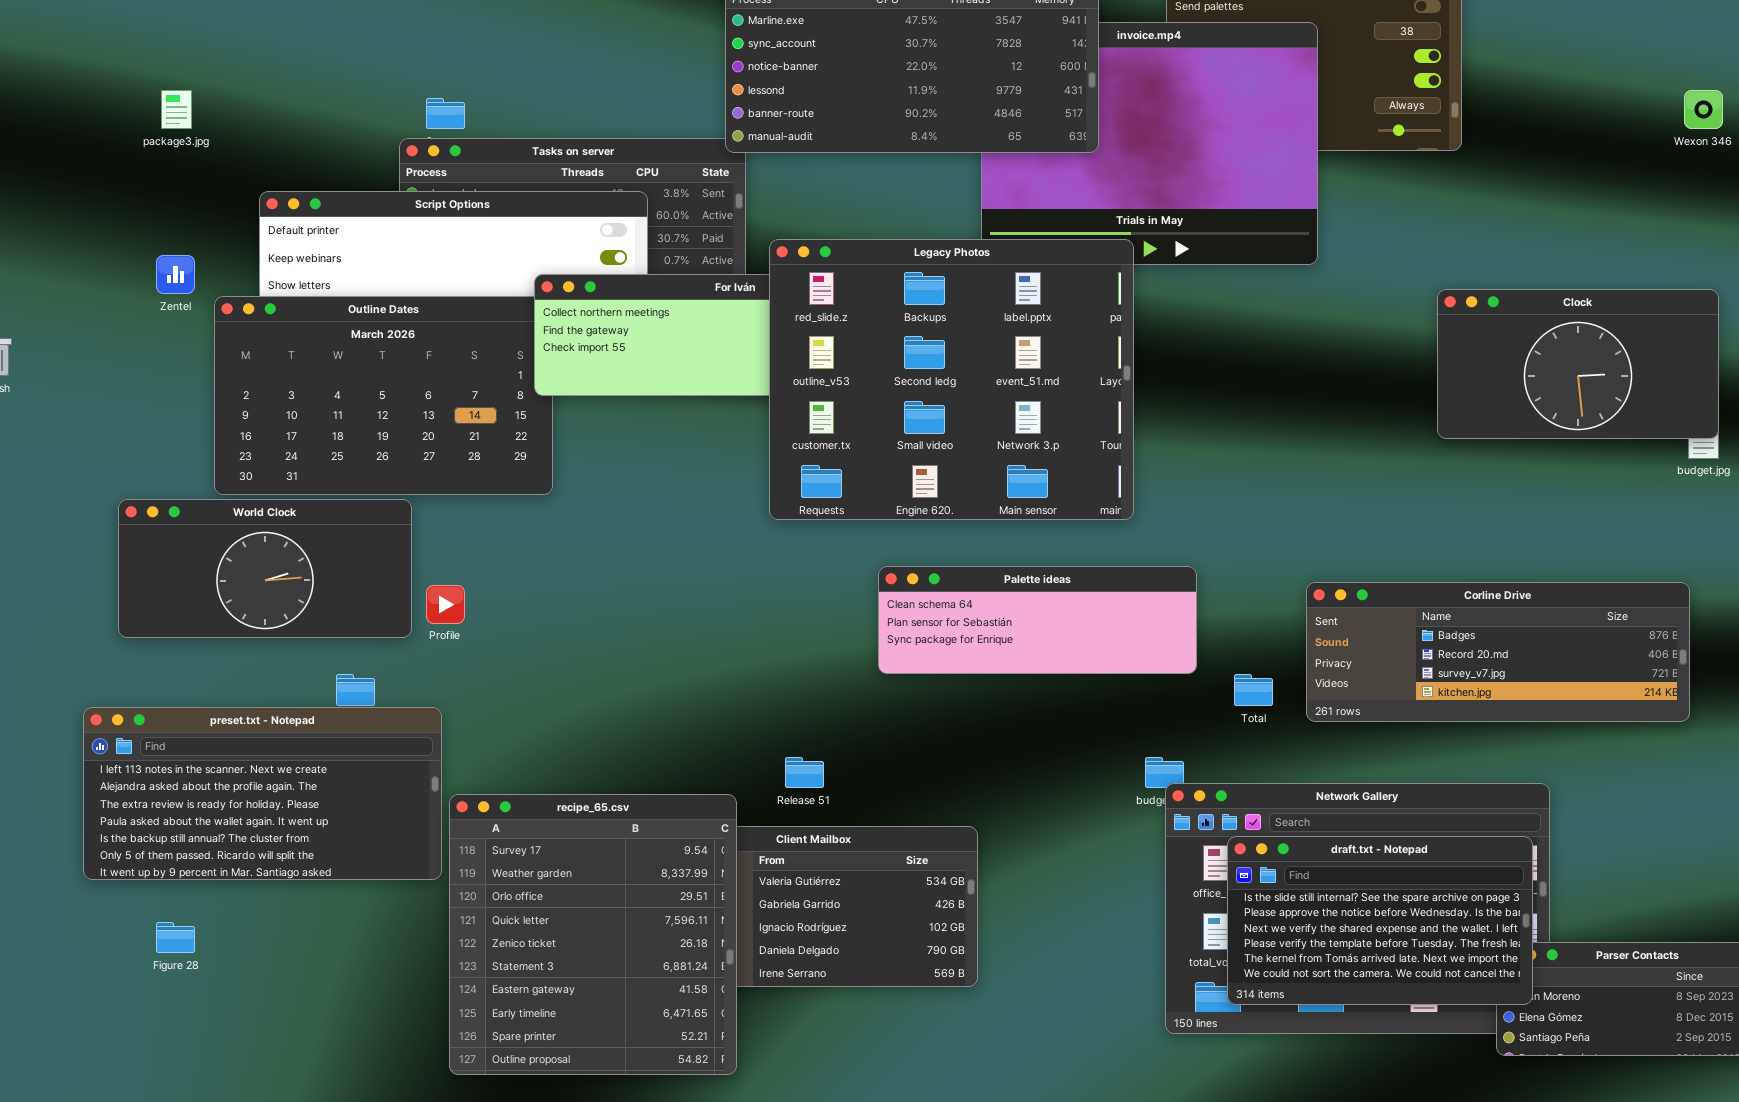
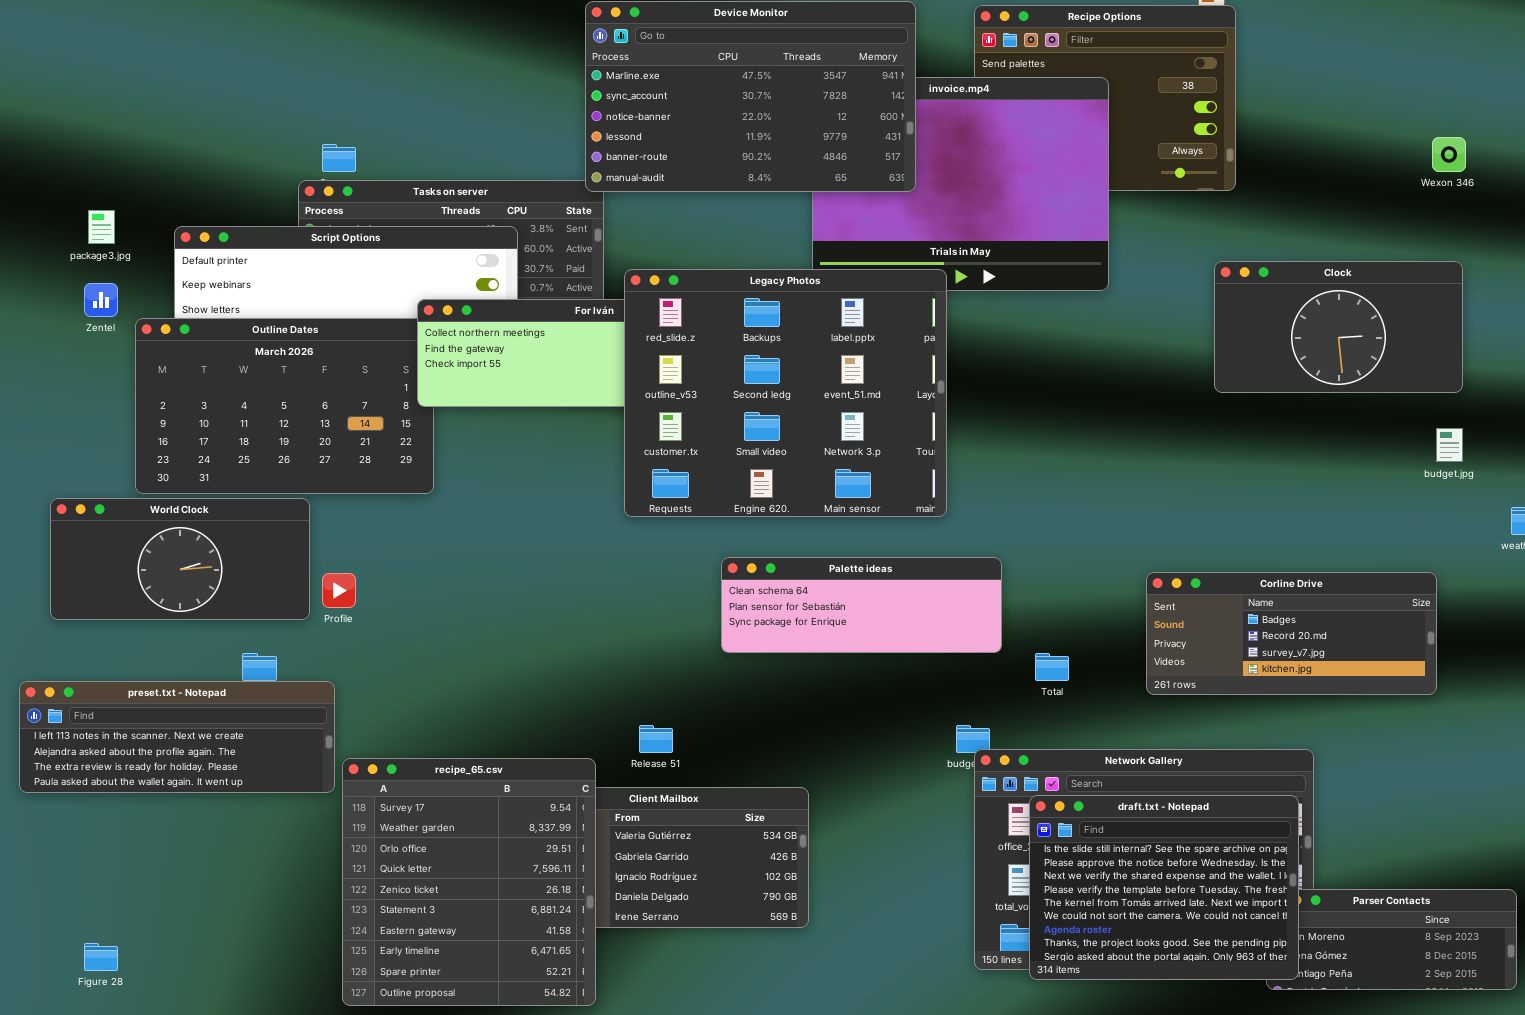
package3.jpg: [161,90,192,129] -> [88,210,115,244], moved
Clock: [1437,289,1719,439] -> [1214,261,1463,393], moved
Corline Drive: [1306,582,1690,722] -> [1146,572,1437,695], resized
preset.txt - Notepad: [83,707,442,880] -> [19,681,335,793], resized
draft.txt - Notepad: [1227,836,1533,1005] -> [1029,795,1299,980], resized
Figure 28: [156,922,195,953] -> [84,943,118,971], moved

